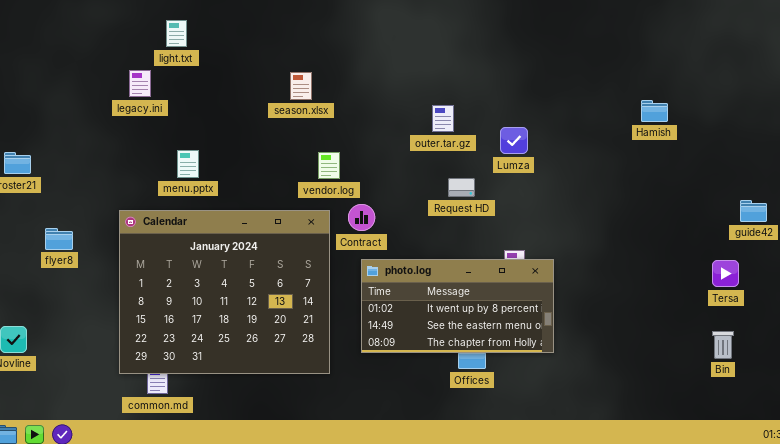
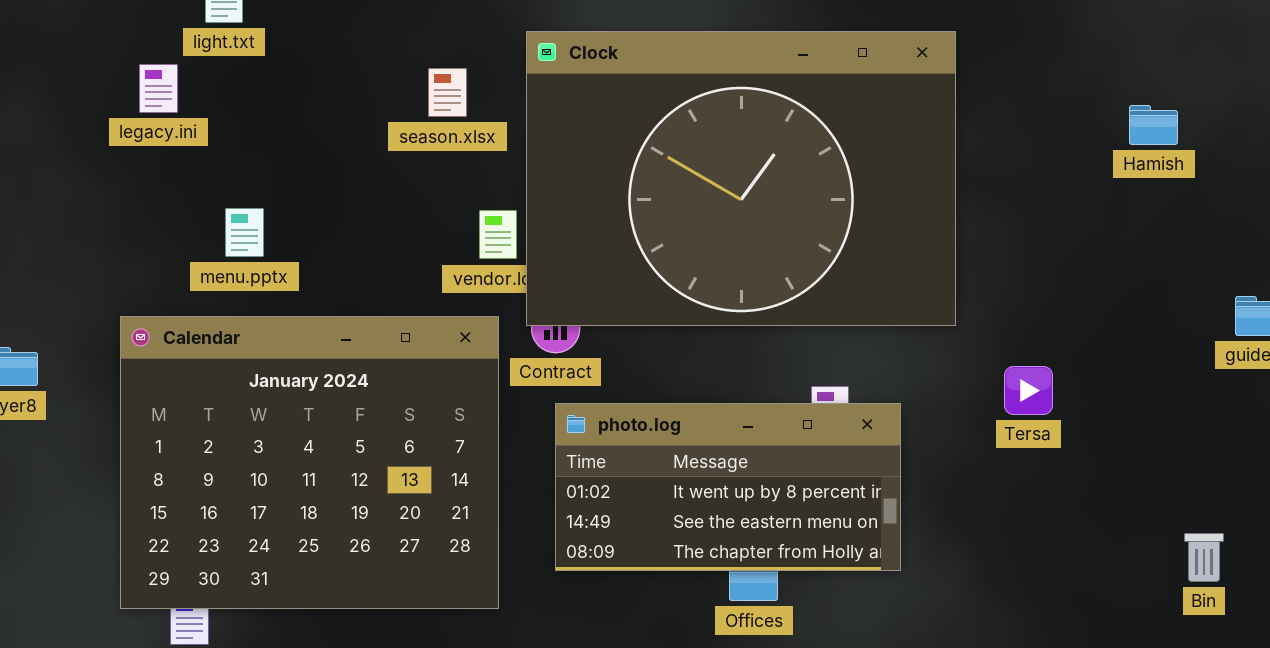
Clock: none -> [526,31,956,326], opened
Hamish: [641,100,668,122] -> [1129,105,1178,145], moved
Tersa: [712,260,739,287] -> [1004,366,1053,415], moved

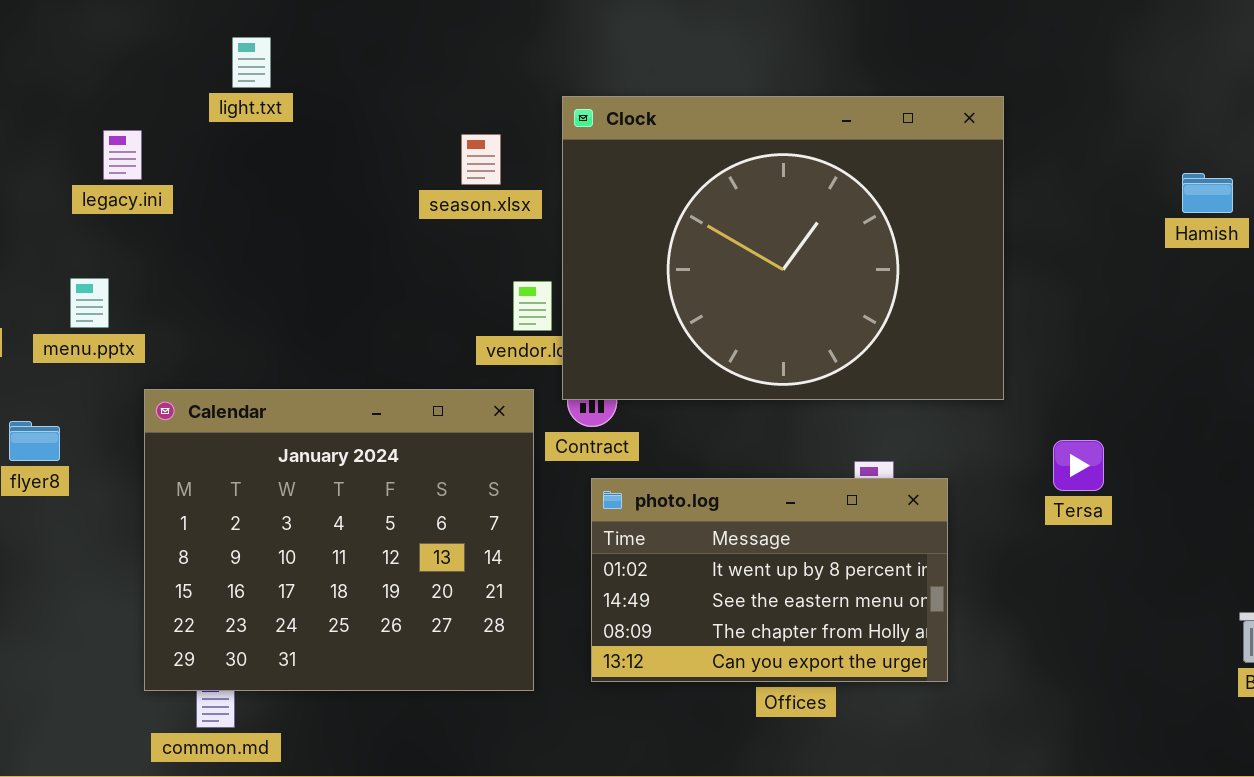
legacy.ini: [139,64,178,113] -> [103,130,142,180], moved
menu.pptx: [225,208,264,257] -> [70,278,109,328], moved
photo.log: [555,403,901,571] -> [591,478,948,682], resized

